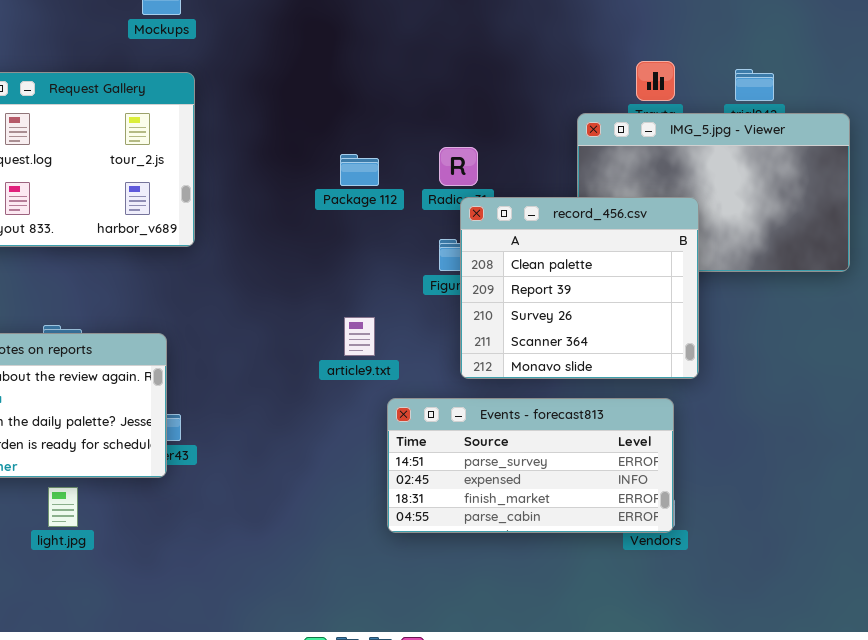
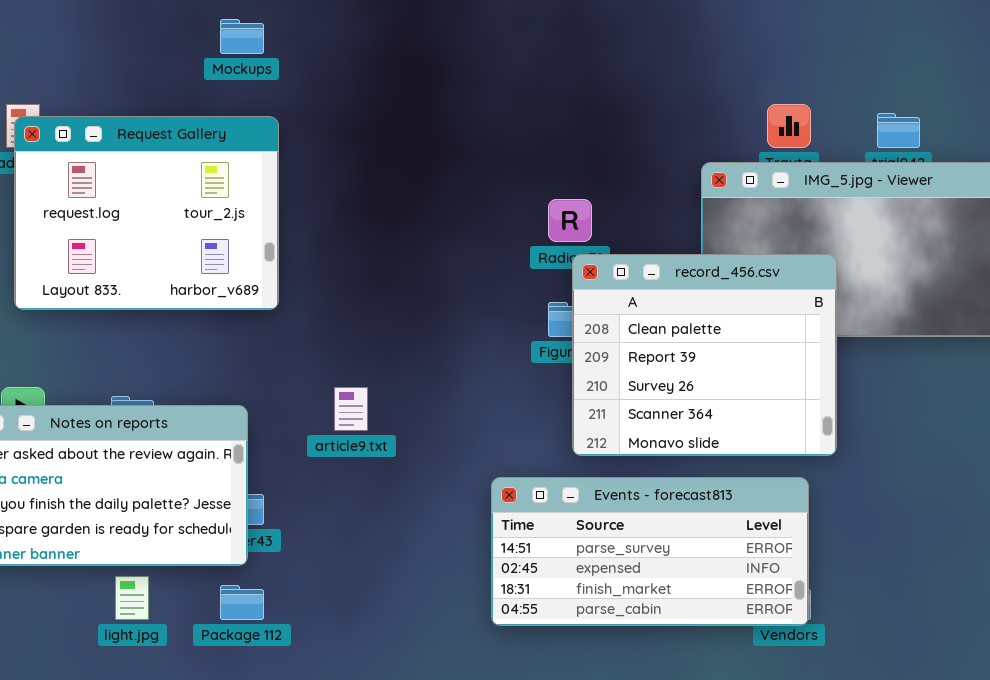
Package 112: [340,154,379,186] -> [220,585,264,620], moved
article9.txt: [344,317,375,356] -> [334,387,368,431], moved

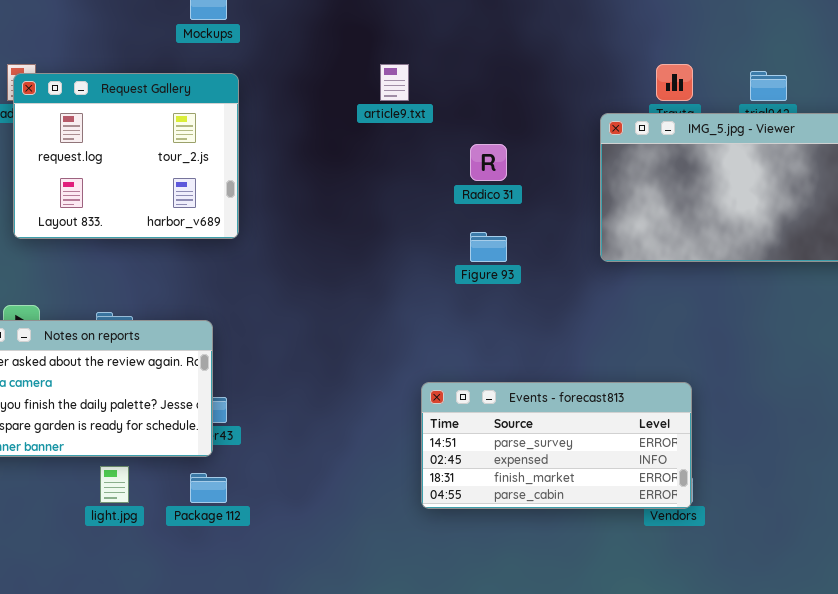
record_456.csv: [572,254,837,456] -> none, closed
article9.txt: [334,387,368,431] -> [380,64,409,101], moved

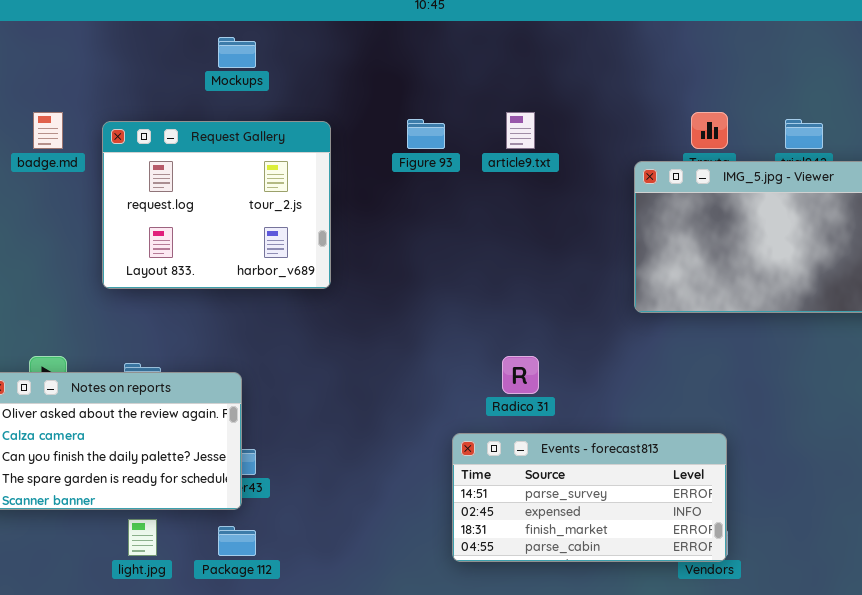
article9.txt: [380,64,409,101] -> [506,112,535,149], moved
Request Gallery: [13,73,239,239] -> [102,121,331,289], moved
Radico 31: [470,144,507,181] -> [502,356,539,394], moved
Figure 93: [470,232,507,262] -> [407,119,445,149], moved

